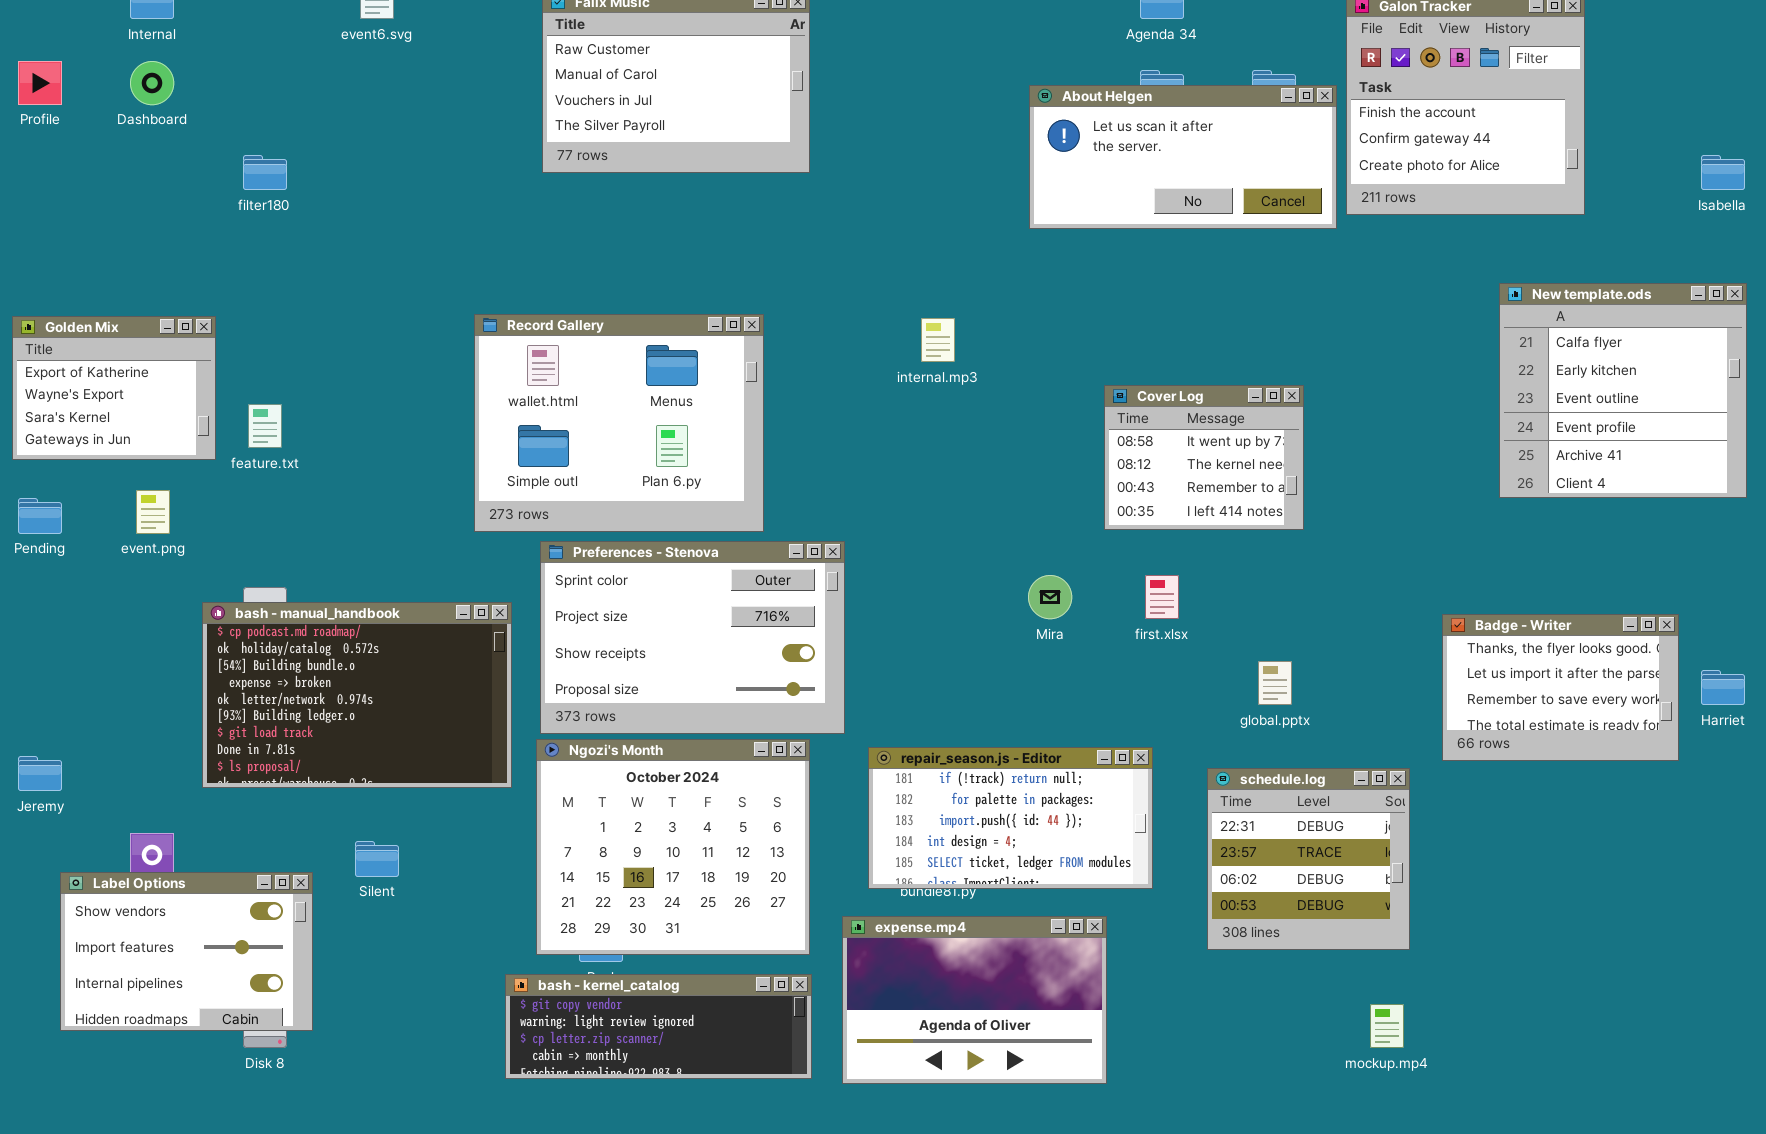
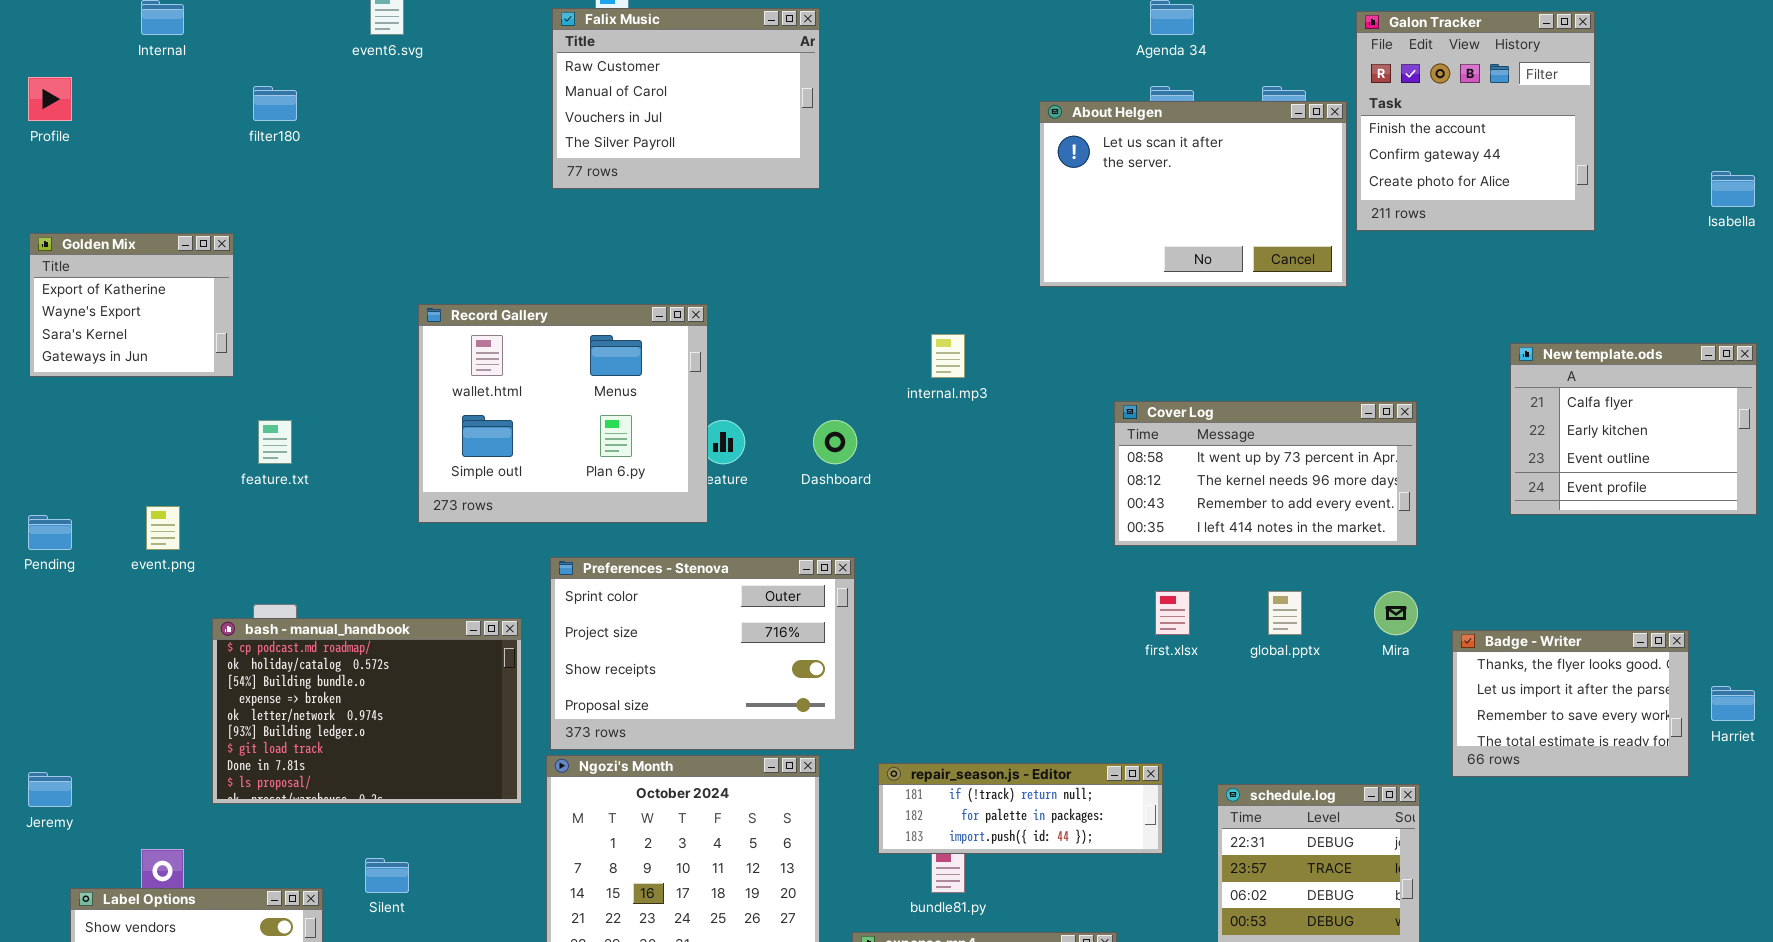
Dashboard: [130,61,174,105] -> [813,420,857,464], moved
About Helgen: [1029,85,1337,229] -> [1039,101,1347,287], resized
filter180: [243,155,287,190] -> [253,86,297,121], moved
New template.ods: [1499,283,1747,498] -> [1510,343,1757,515], resized
Record Gallery: [474,314,764,532] -> [418,304,708,523], moved
Golden Mix: [12,316,216,460] -> [29,233,234,377], moved
Cover Log: [1104,385,1304,530] -> [1114,401,1417,546], resized
Mira: [1028,575,1072,619] -> [1374,591,1418,635], moved
global.pptx: [1258,661,1292,705] -> [1268,591,1302,635], moved
repair_season.js - Editor: [868,747,1153,889] -> [878,763,1163,854], resized

